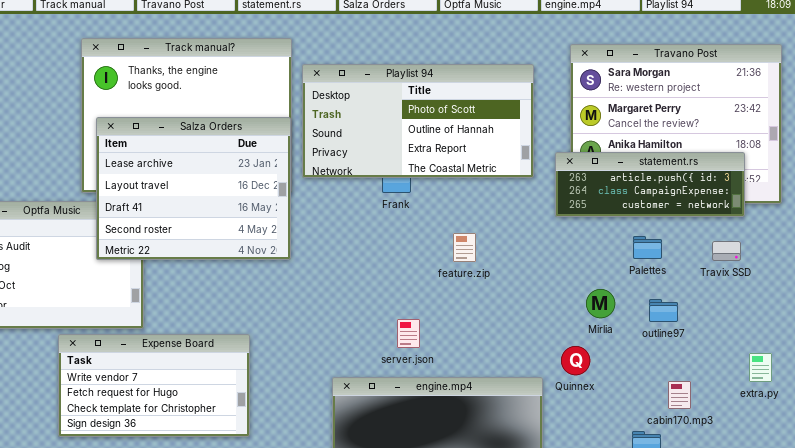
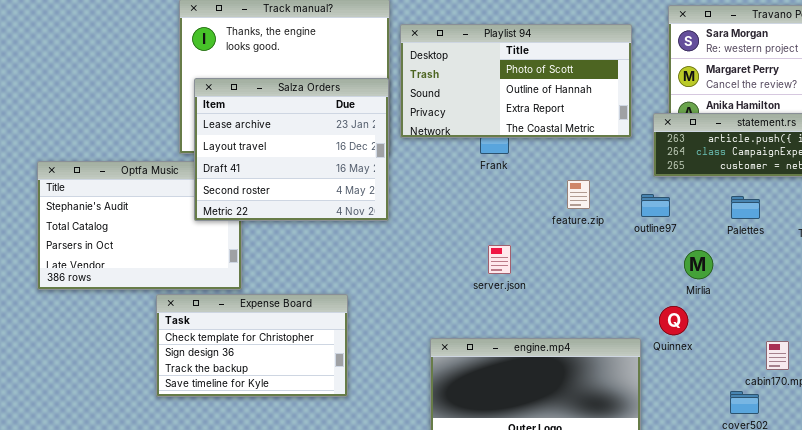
feature.zip: [453,233,476,262] -> [567,180,590,209], moved
outline97: [649,299,678,322] -> [641,194,670,217], moved
server.json: [397,319,420,348] -> [488,245,511,274], moved
Expense Board: [58,334,250,437] -> [156,294,348,397], scrolled down 2 rows

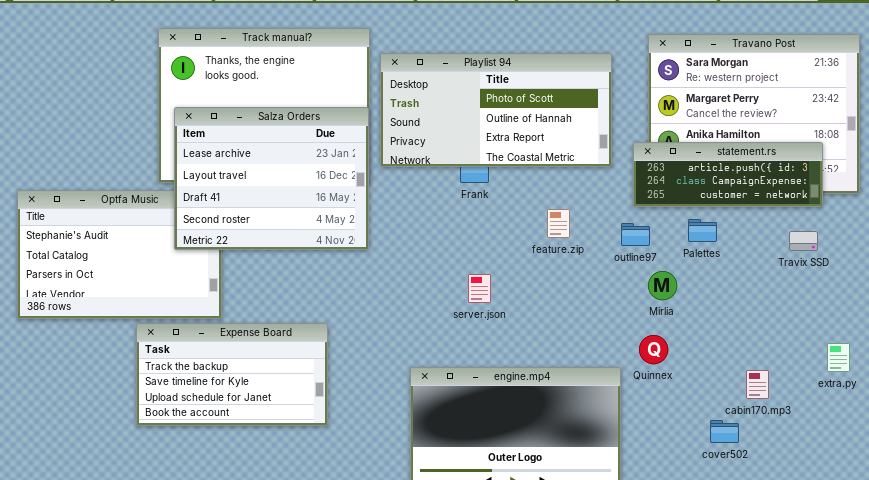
Palettes: [731,196,760,219] -> [688,219,717,242], moved
Mirlia: [684,250,713,279] -> [648,271,677,300], moved
Expense Board: [156,294,348,397] -> [136,323,328,426], scrolled down 2 rows

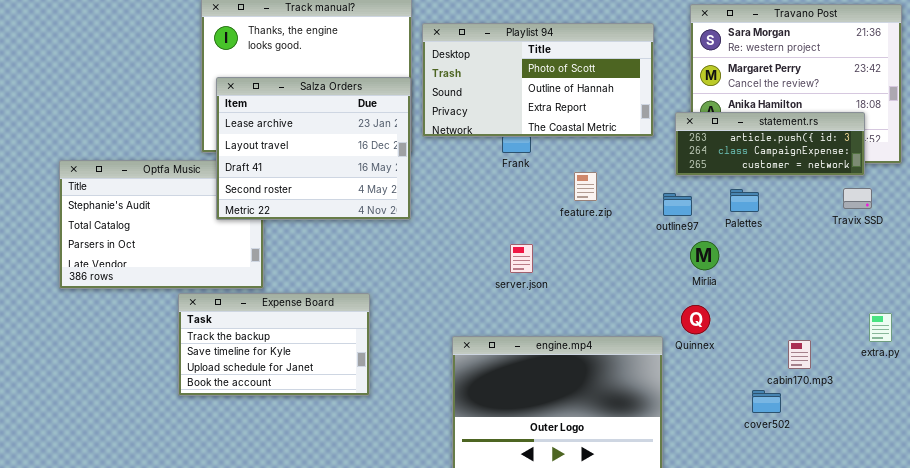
feature.zip: [547,209,570,238] -> [574,172,597,201], moved
Travix SSD: [789,231,818,251] -> [843,188,872,209], moved

